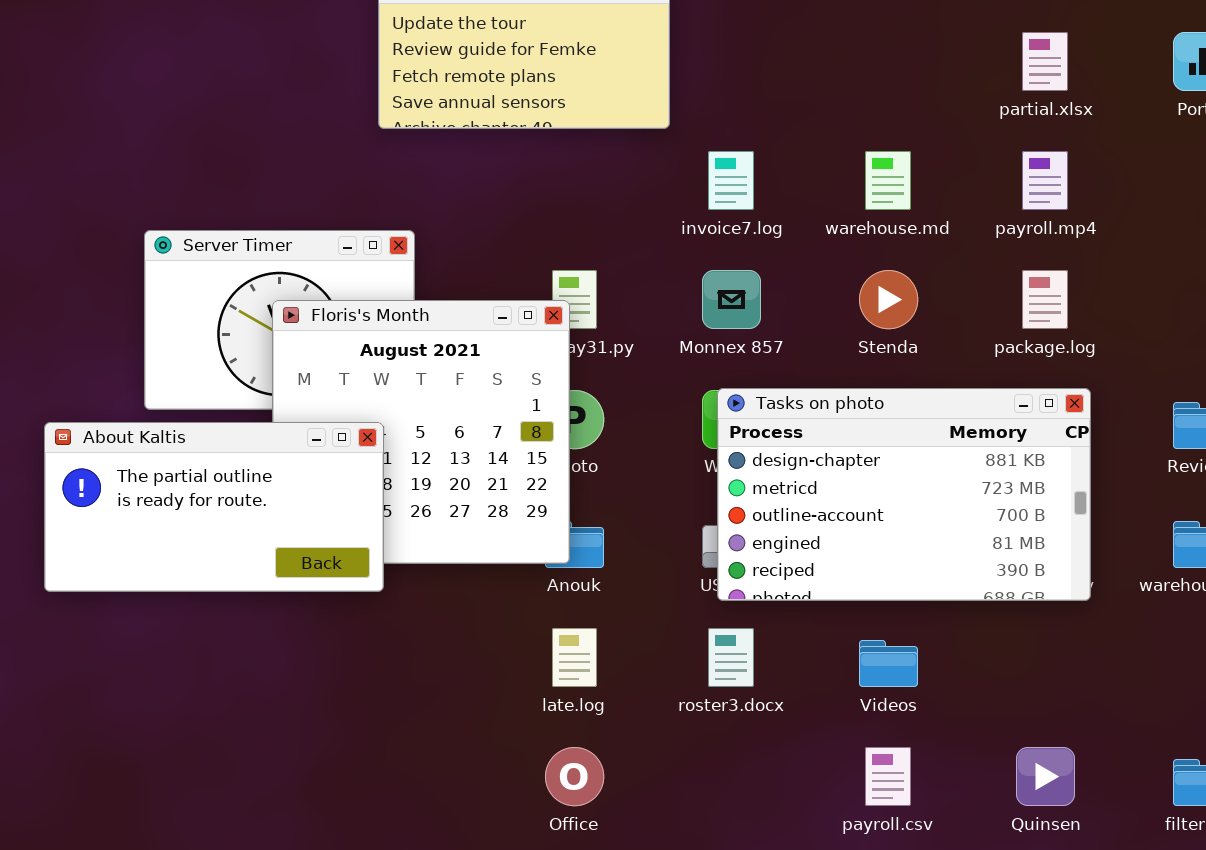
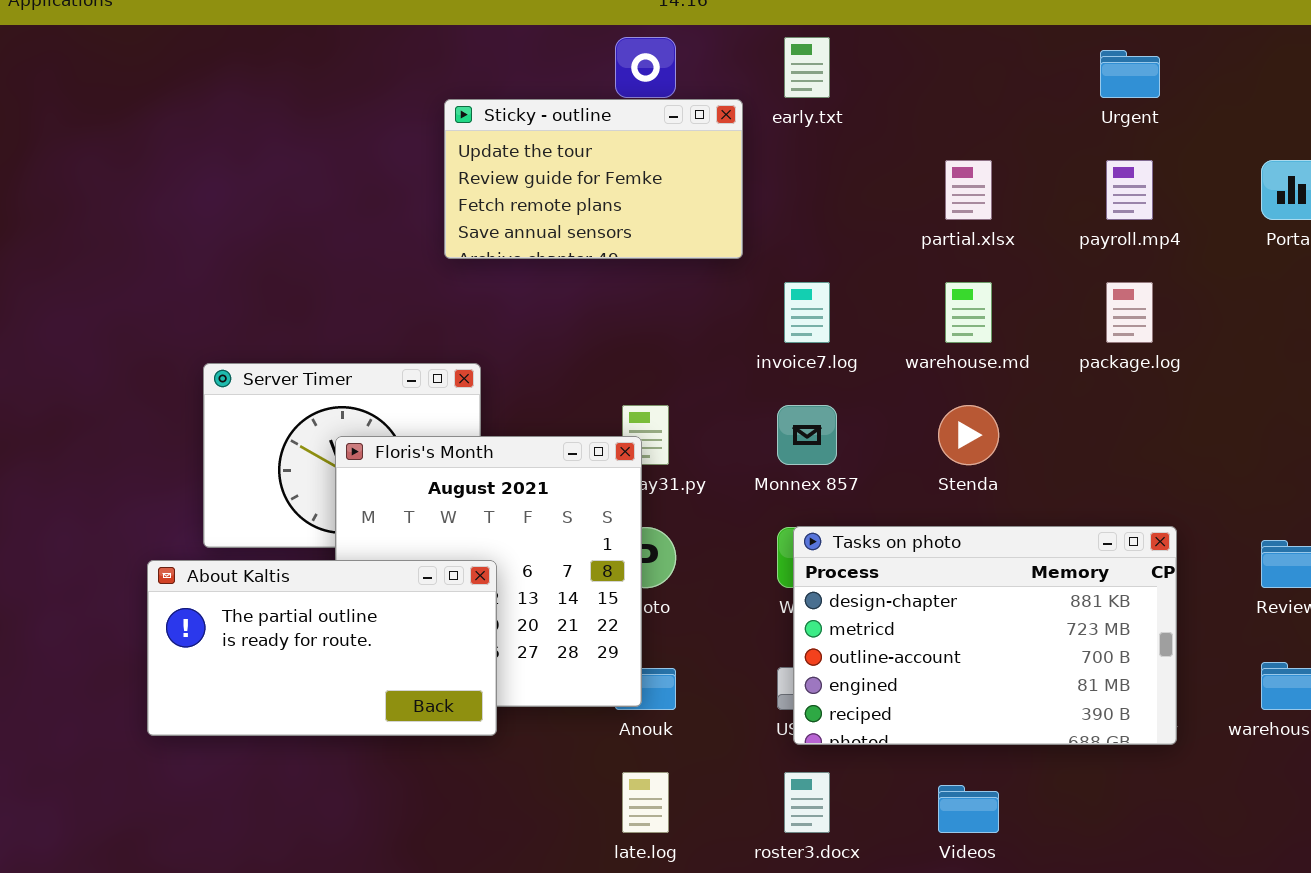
partial.xlsx: [1022,32,1068,91] -> [945,160,992,220], moved
payroll.mp4: [1022,151,1068,210] -> [1106,160,1153,220], moved
package.log: [1022,270,1068,329] -> [1106,282,1153,343], moved
About Kaltis: [44,422,384,592] -> [147,560,497,736], moved

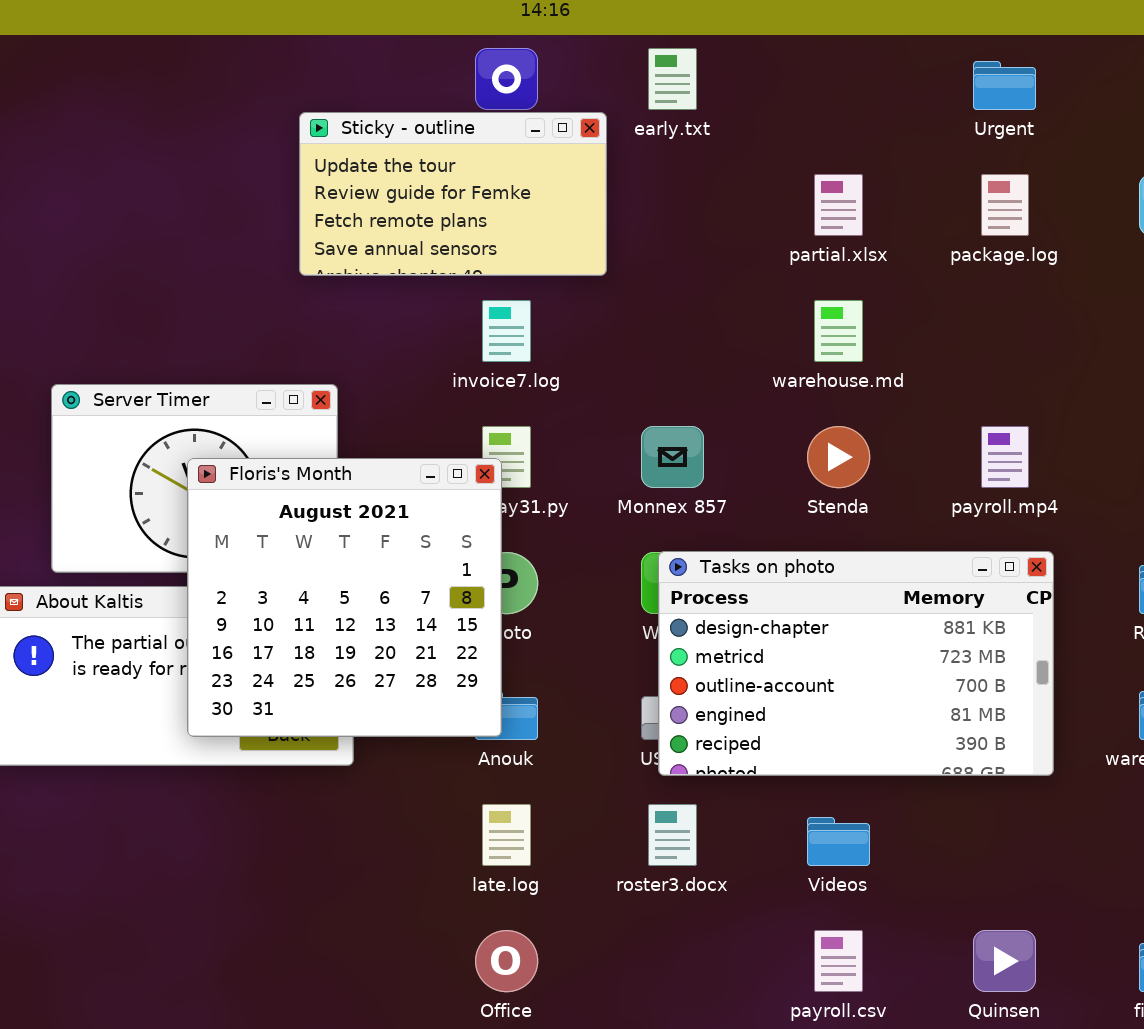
payroll.mp4: [1106,160,1153,220] -> [981,426,1029,488], moved
invoice7.log: [784,282,830,343] -> [482,300,531,362], moved
package.log: [1106,282,1153,343] -> [981,174,1029,236], moved
Floris's Month: [335,436,642,707] -> [187,458,502,737], raised

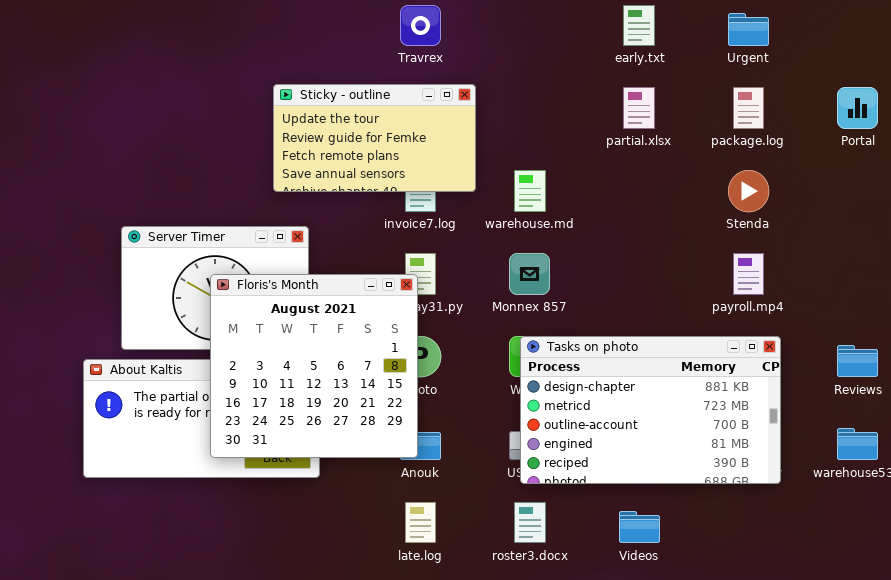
early.txt: [648,48,697,110] -> [623,5,655,46], moved
Sticky - outline: [299,112,607,276] -> [273,84,476,192], moved
warehouse.md: [814,300,863,362] -> [514,170,546,212], moved
Stenda: [807,426,870,488] -> [728,170,769,212], moved

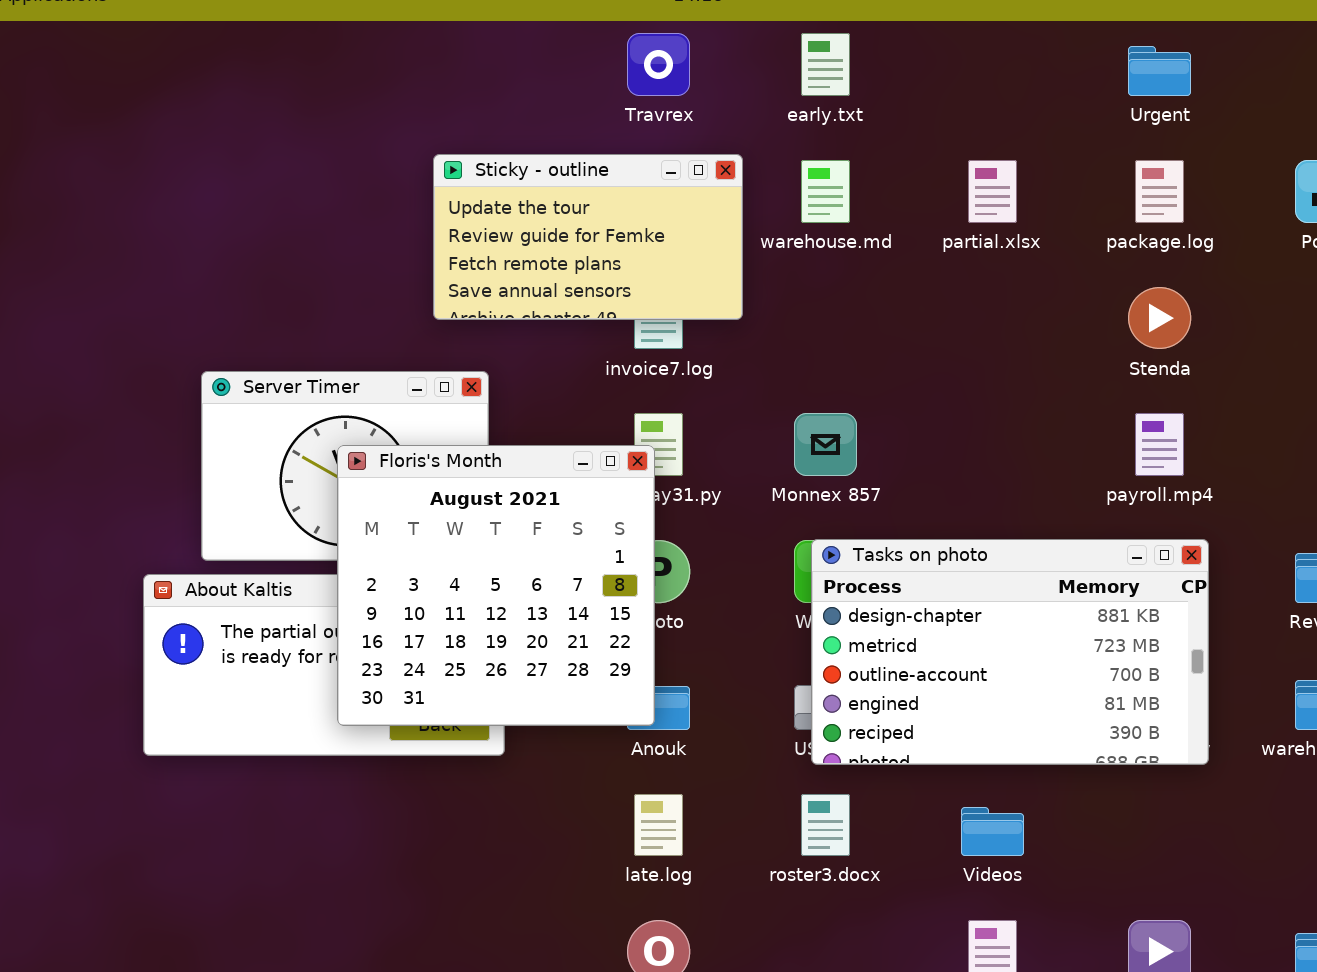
early.txt: [623,5,655,46] -> [801,33,850,96], moved
warehouse.md: [514,170,546,212] -> [801,160,850,223], moved

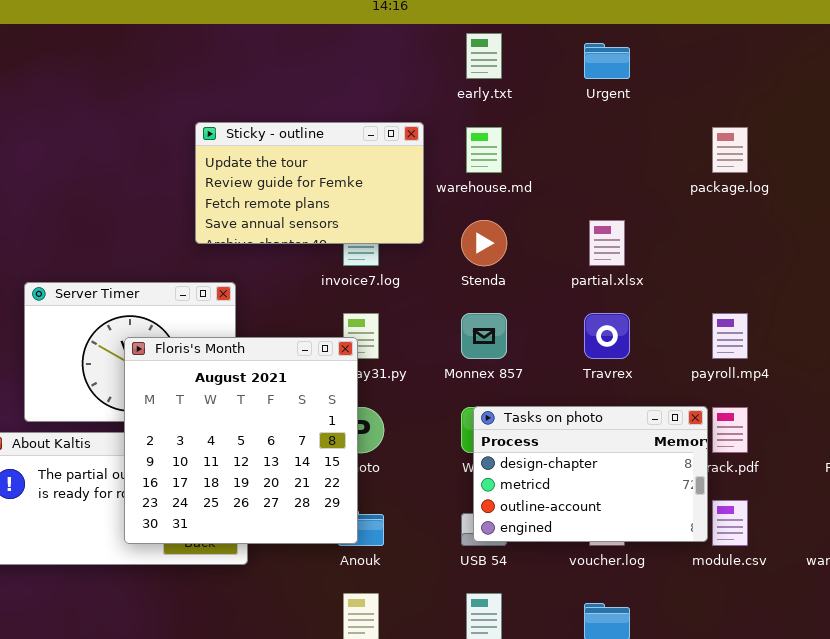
Travrex: [627,33,690,96] -> [584,313,630,359], moved
Urgent: [1128,46,1191,96] -> [584,43,630,79], moved
partial.xlsx: [968,160,1017,223] -> [589,220,625,266], moved
Stenda: [1128,287,1191,349] -> [461,220,507,266], moved
Tasks on photo: [811,539,1209,765] -> [473,406,708,542], resized

